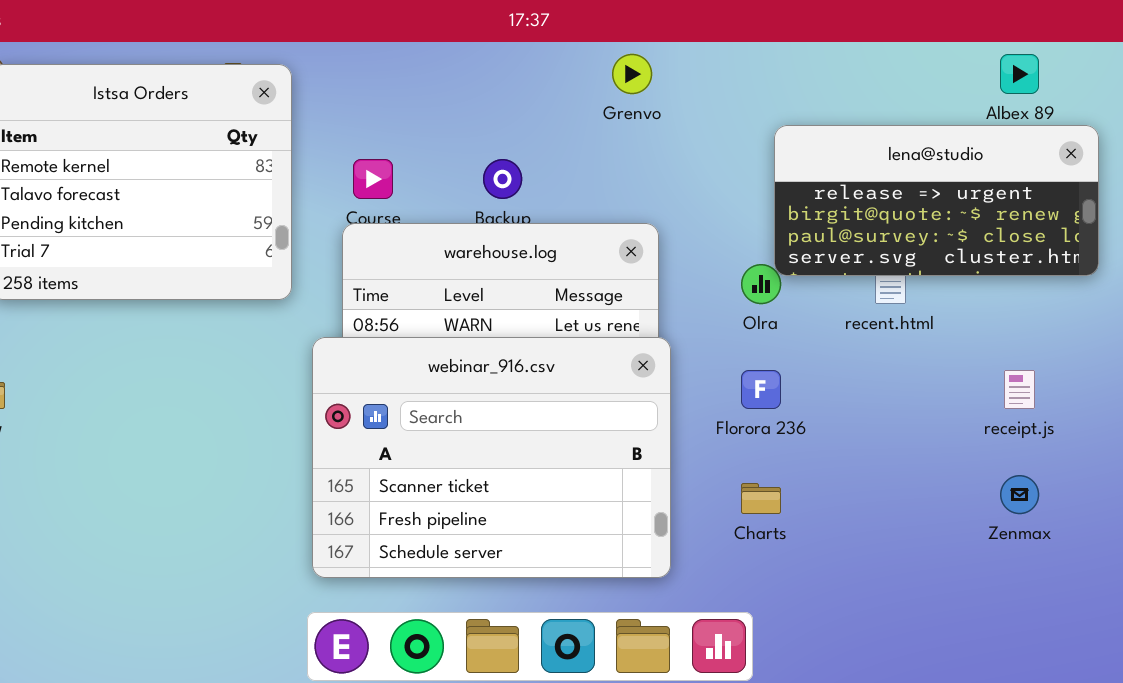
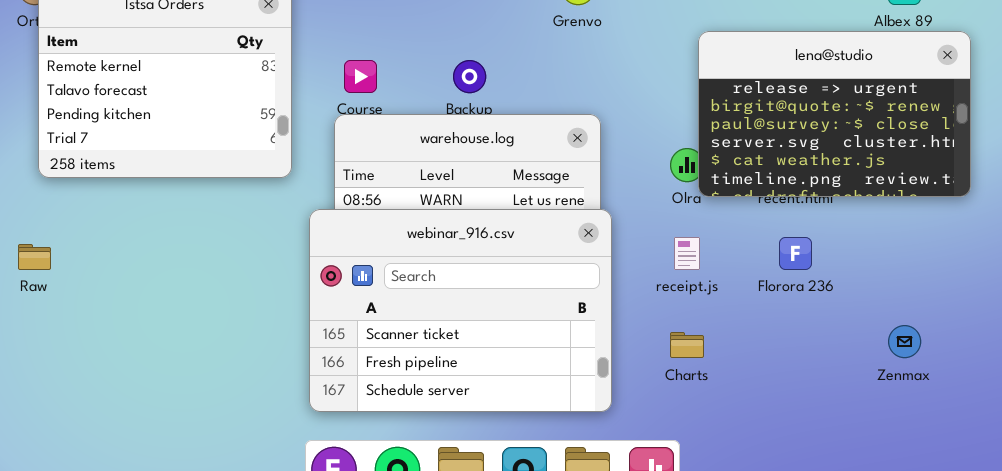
lena@studio: [774,125,1099,276] -> [698,31,971,197], resized
Florora 236: [741,370,781,409] -> [779,237,812,270], moved
receipt.js: [1004,370,1035,409] -> [674,237,700,270], moved

